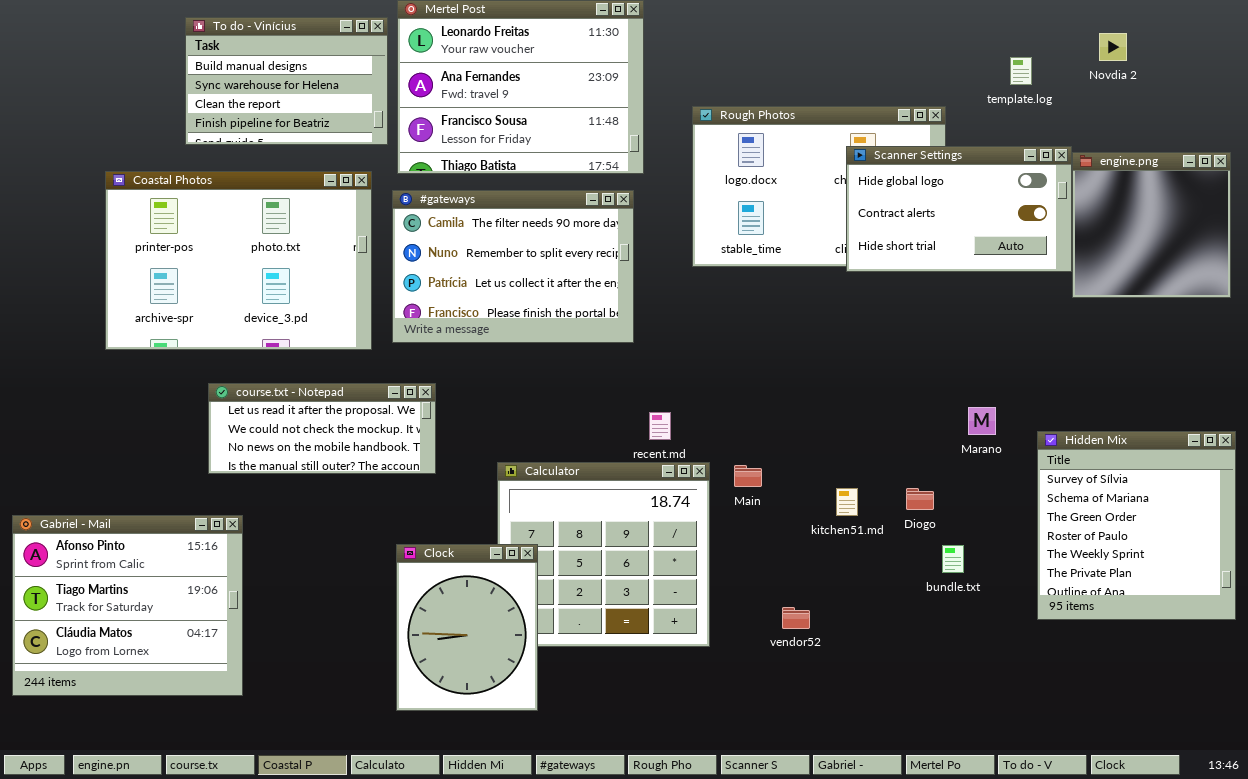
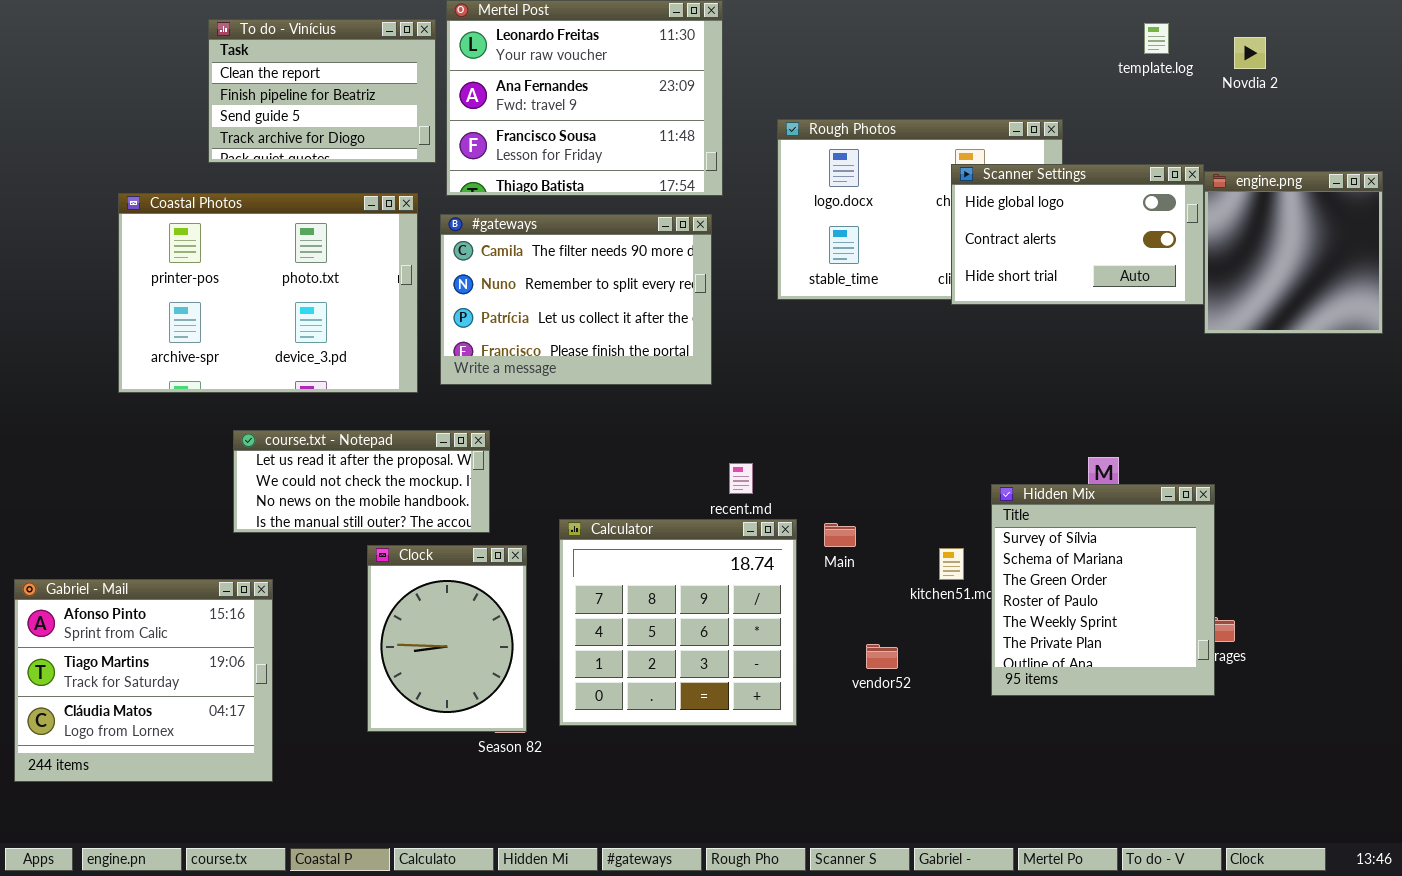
To do - Vinícius: [185,17,388,145] -> [208,19,436,163], scrolled down 2 rows
template.log: [1010,57,1032,85] -> [1144,23,1169,54], moved
Hidden Mix: [1037,431,1236,620] -> [991,484,1215,696], moved
Clock: [396,544,538,711] -> [367,545,527,732], moved
vendor52: [782,607,810,629] -> [866,644,898,669], moved

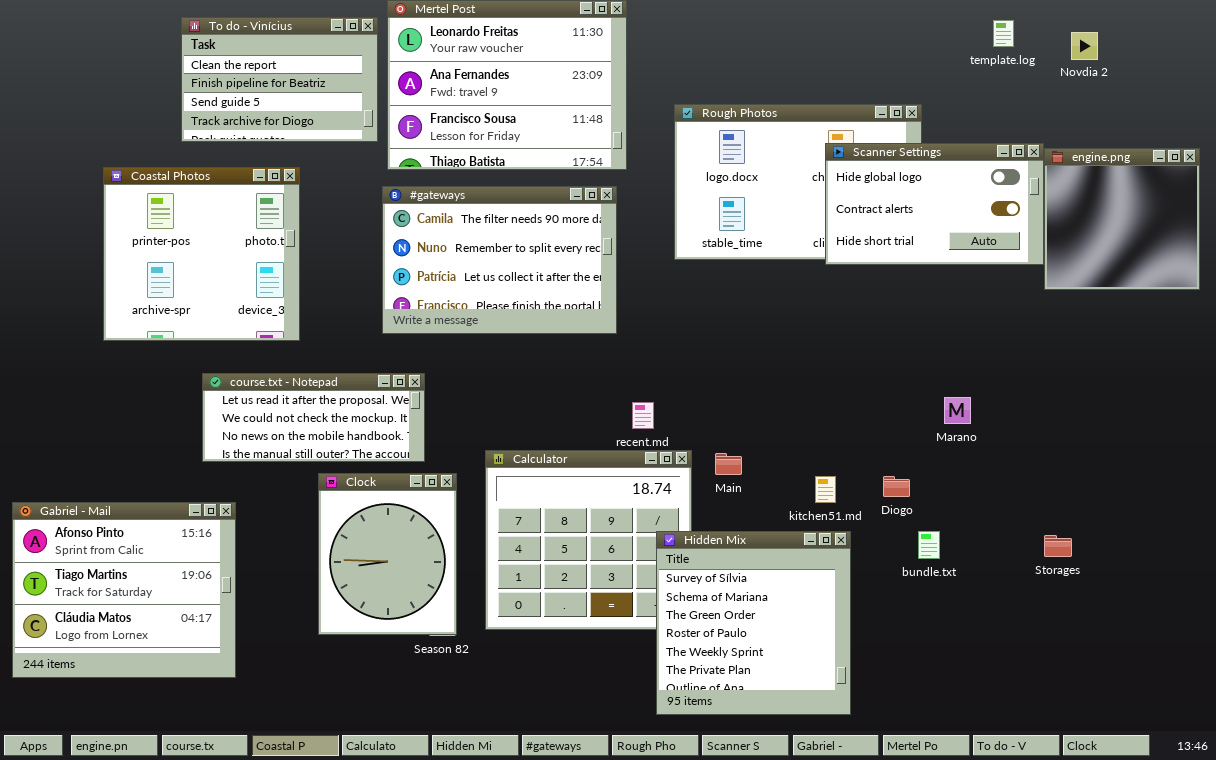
Coastal Photos: [118,193,418,393] -> [103,167,300,341], resized
Hidden Mix: [991,484,1215,696] -> [656,531,851,715], moved

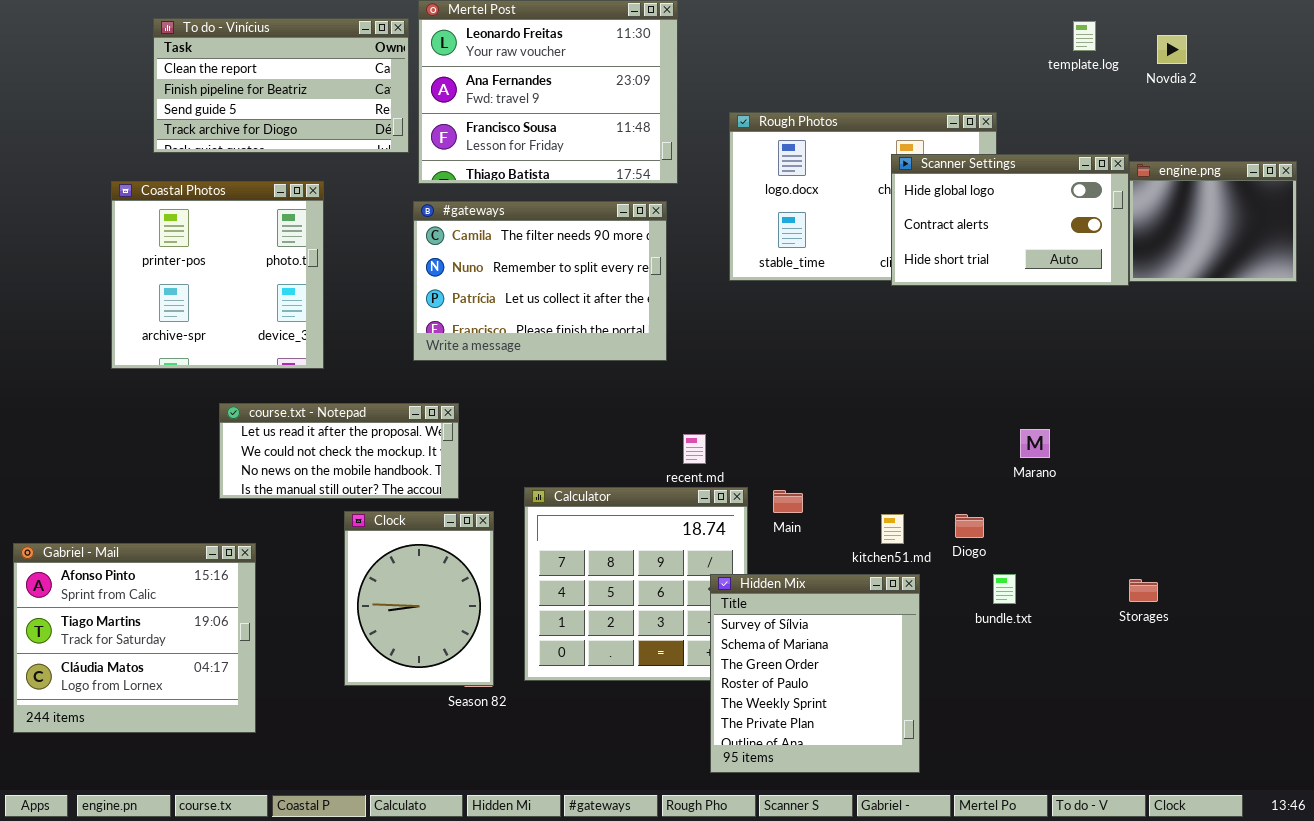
To do - Vinícius: [181,17,378,142] -> [153,18,409,153], resized
engine.png: [1044,148,1200,290] -> [1129,161,1297,282], resized

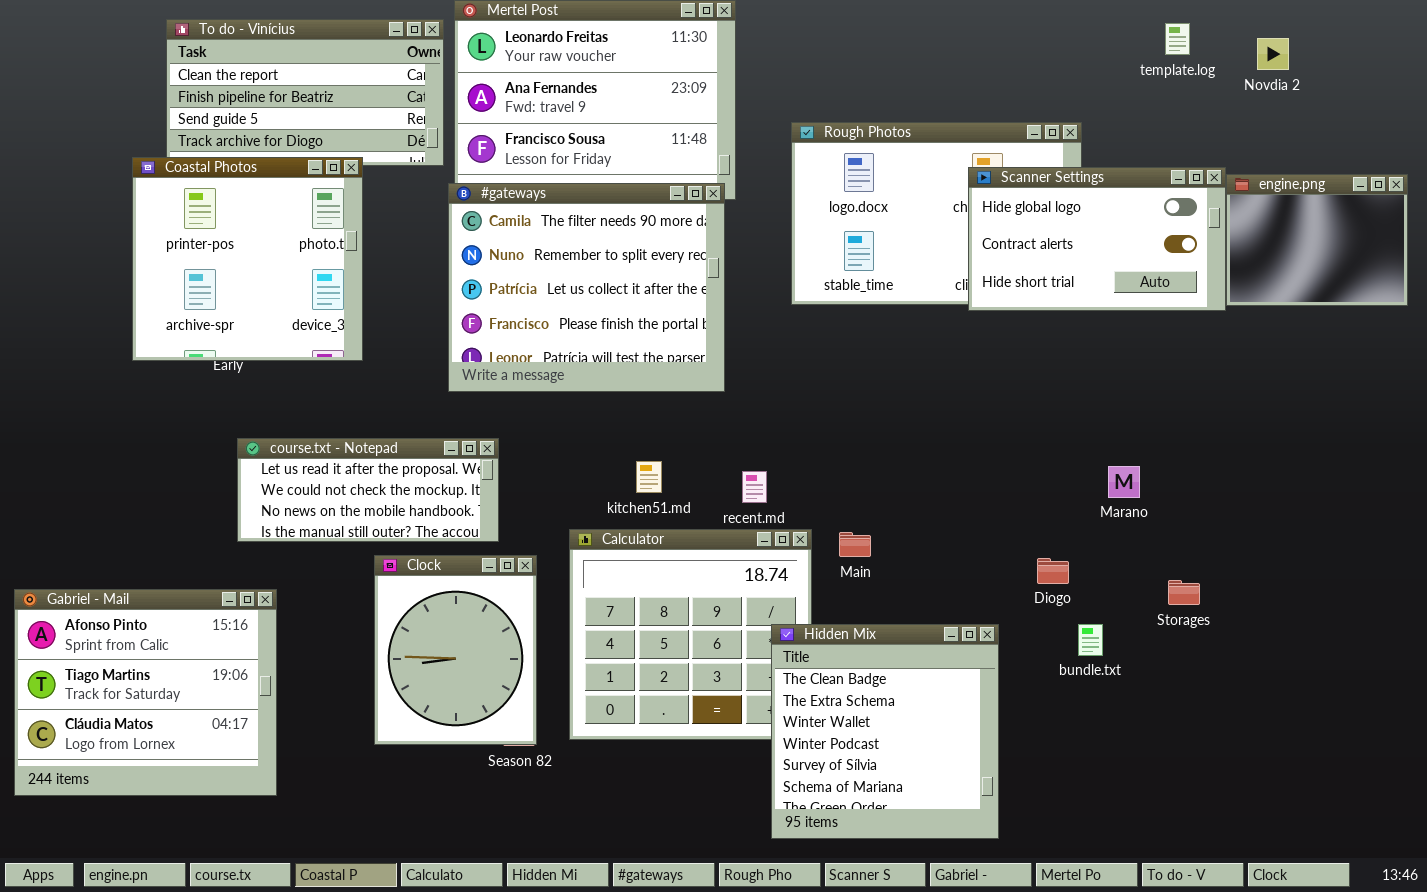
Coastal Photos: [111,181,324,369] -> [132,157,363,361], moved
#gateways: [413,201,667,361] -> [448,183,725,392], resized
kitchen51.md: [881,514,904,544] -> [636,461,662,493], moved
Hidden Mix: [710,574,920,773] -> [771,624,999,839], scrolled up 4 rows
Storages: [1129,579,1158,602] -> [1168,580,1200,605], moved

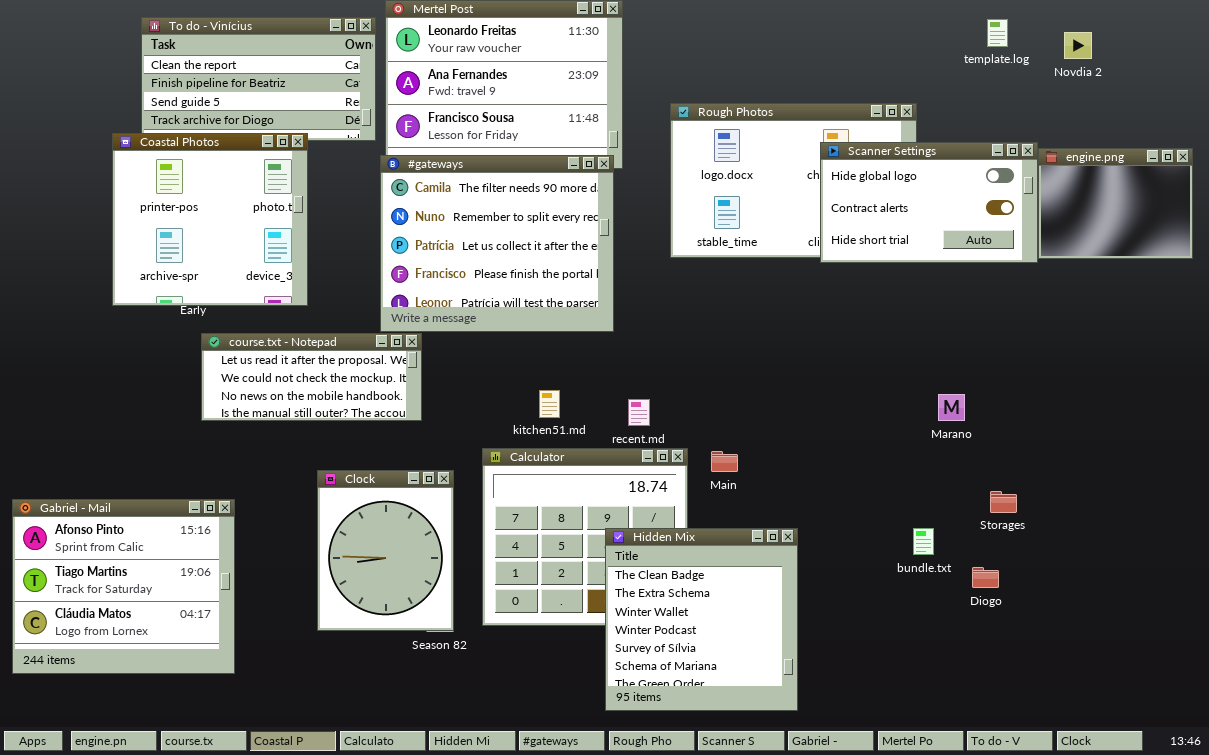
course.txt - Notepad: [237,438,499,542] -> [201,333,422,421], moved
Diogo: [1037,558,1069,584] -> [972,567,999,588], moved
Hidden Mix: [771,624,999,839] -> [605,528,798,711], moved

